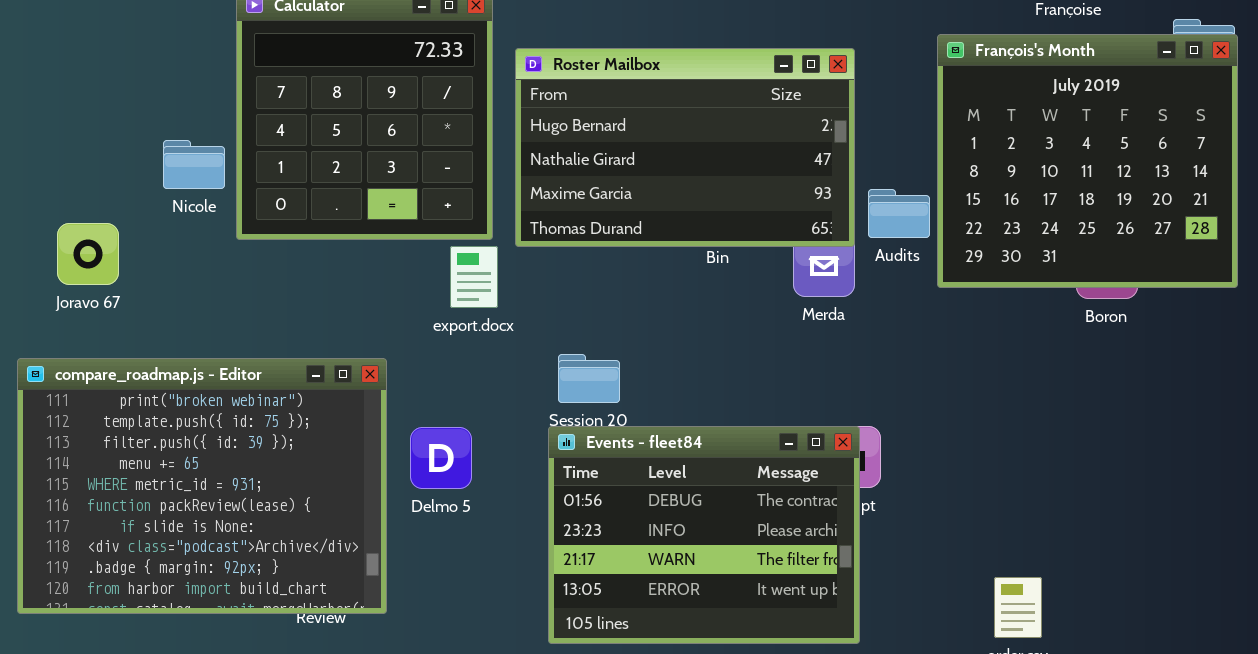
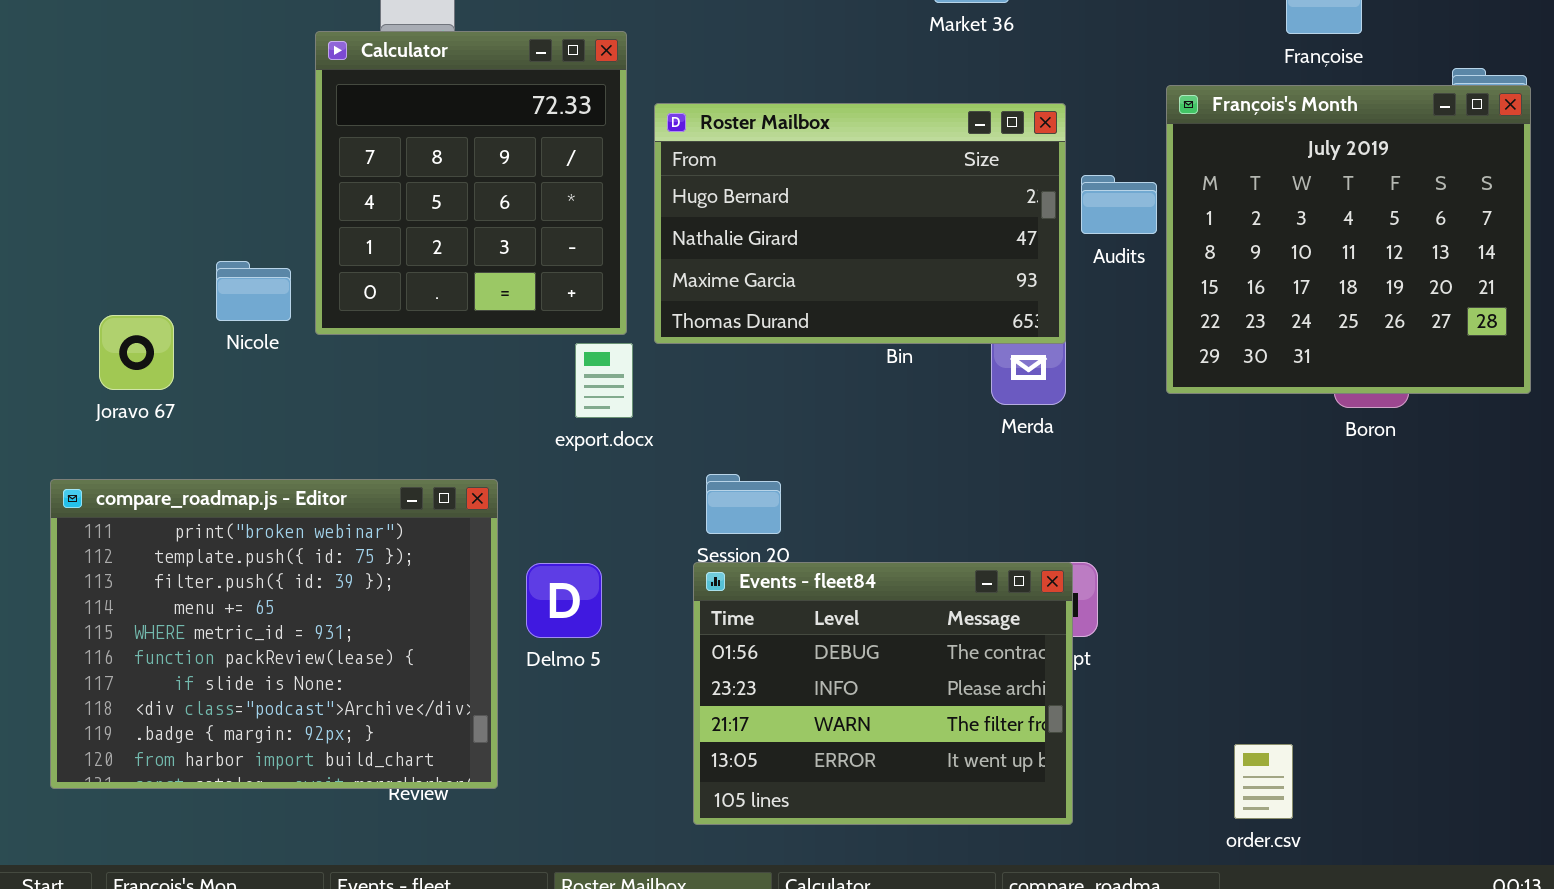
Nicole: [163,140,225,189] -> [216,261,291,321], moved
Audits: [868,189,930,238] -> [1081,175,1157,234], moved

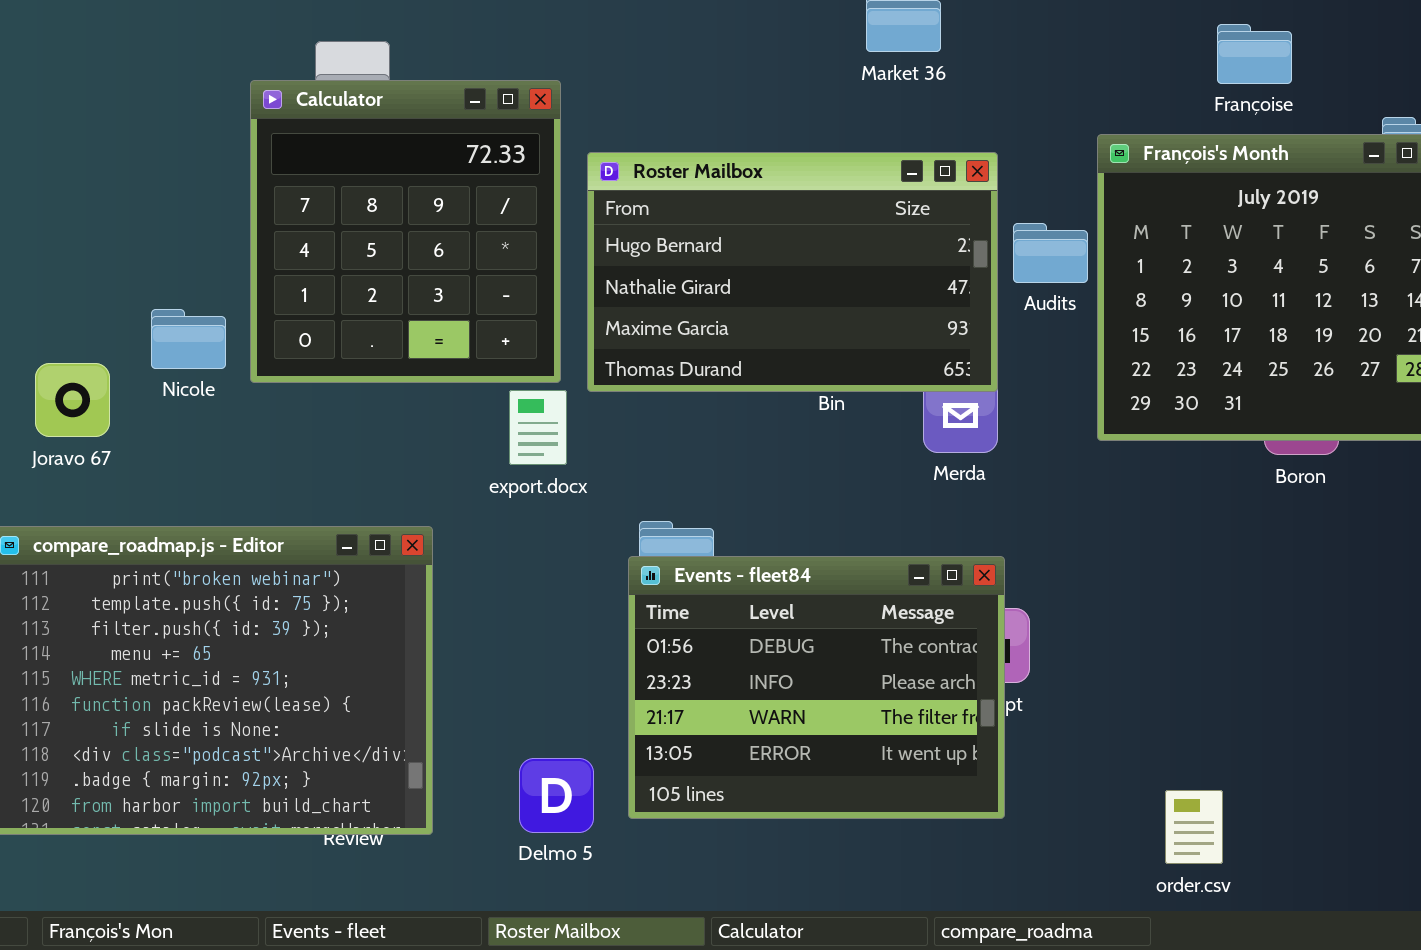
Events - fleet84: [693,562,1073,825] -> [628,556,1005,819], moved
Delmo 5: [526,563,602,638] -> [519,758,594,833], moved

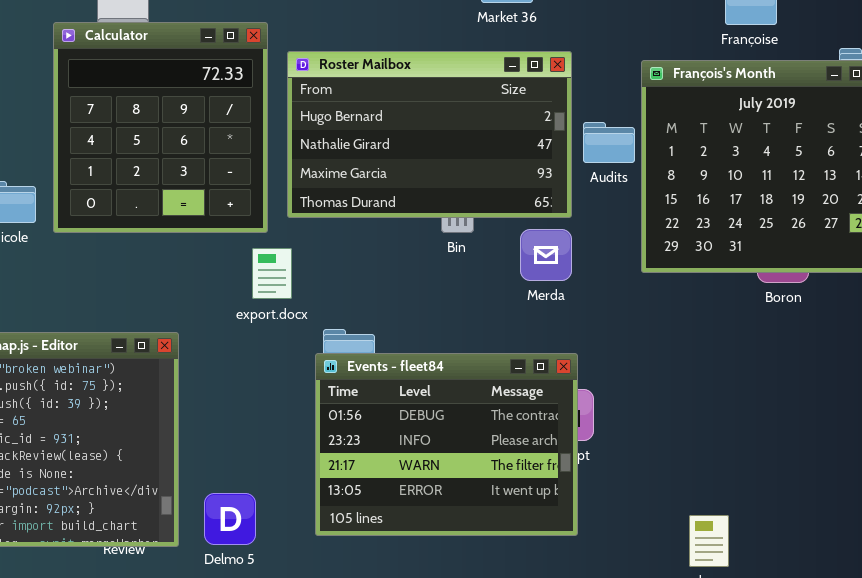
Roster Mailbox: [587,152,998,392] -> [287,51,572,218], moved
export.docx: [509,390,567,465] -> [252,248,292,299], moved
Delmo 5: [519,758,594,833] -> [204,493,256,545], moved

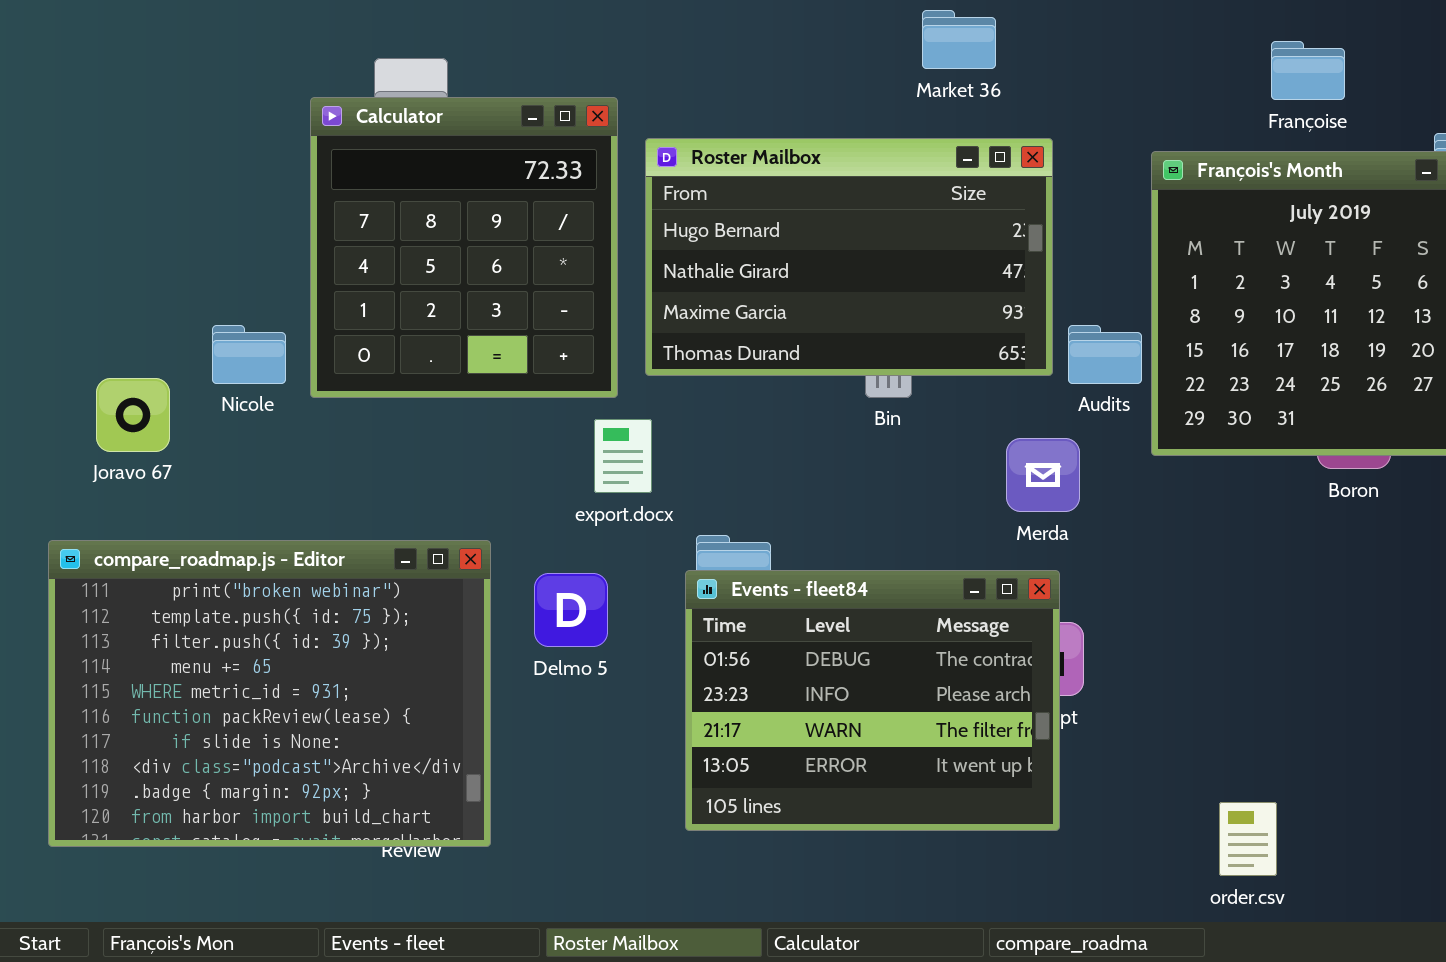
Audits: [583,122,635,163] -> [1068,325,1142,384], moved
Merda: [520,229,572,281] -> [1006,438,1080,512], moved
Delmo 5: [204,493,256,545] -> [534,573,608,647], moved

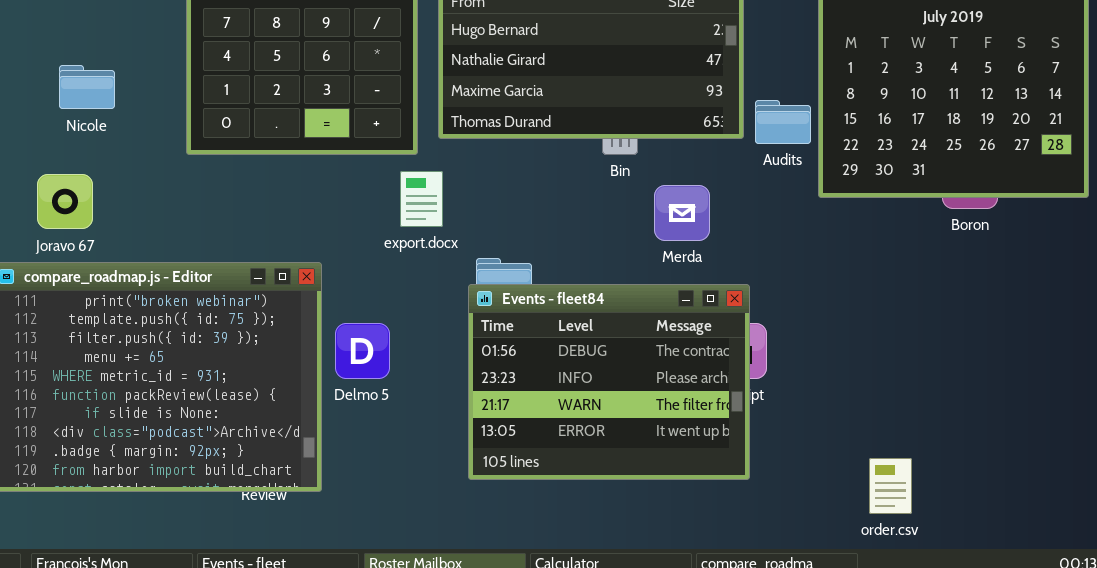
Nicole: [212,325,286,384] -> [59,65,115,109], moved
Joravo 67: [96,378,170,452] -> [37,174,93,229], moved
Merda: [1006,438,1080,512] -> [654,185,710,241], moved
Delmo 5: [534,573,608,647] -> [335,323,390,379], moved

